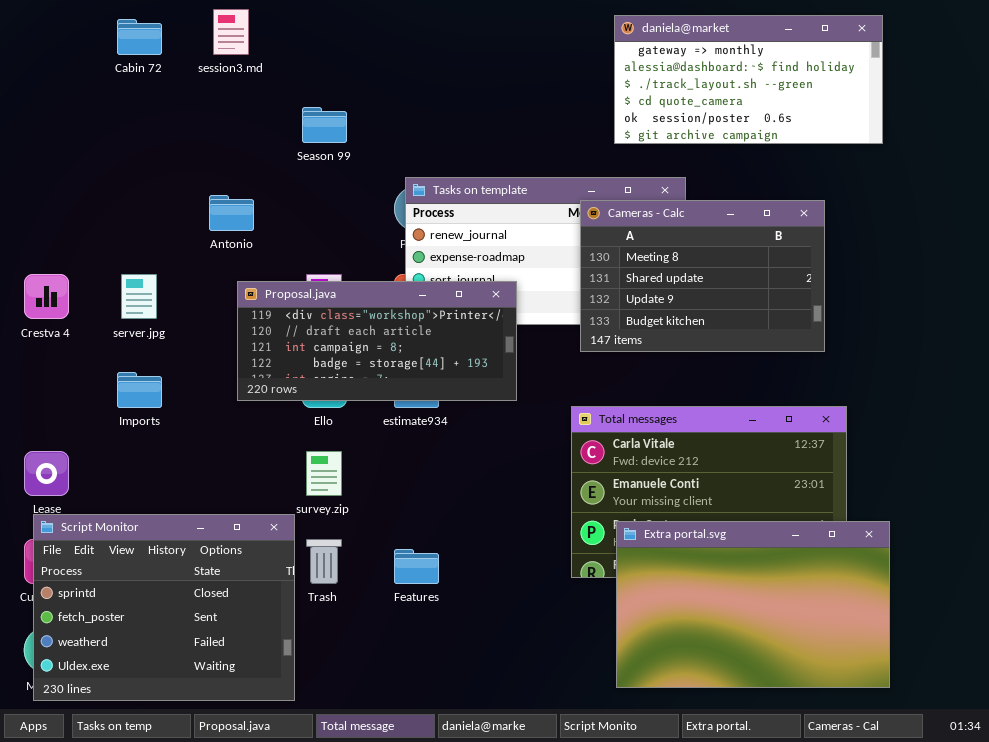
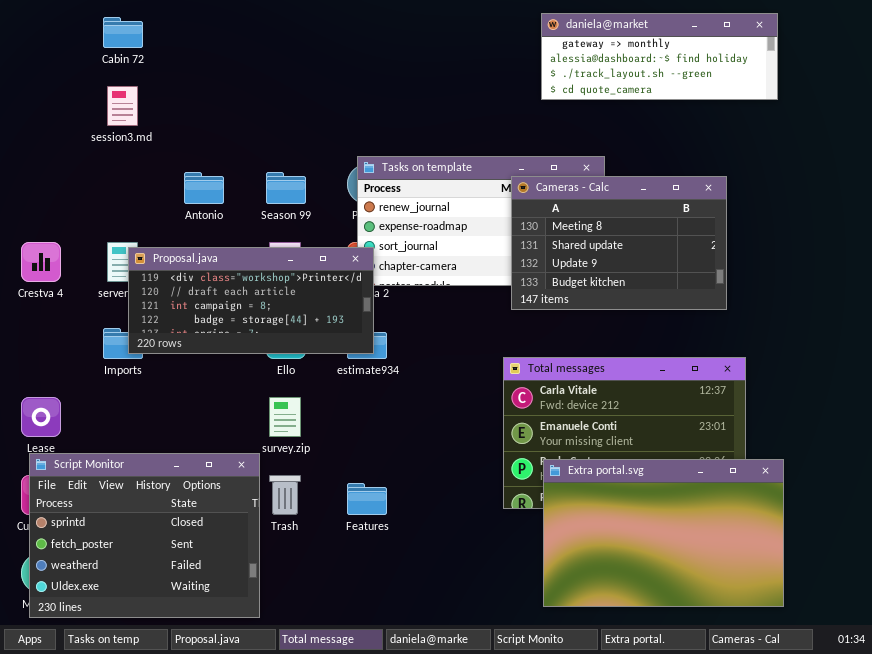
session3.md: [213,9,249,55] -> [107,86,138,126], moved
daniela@market: [614,15,883,144] -> [541,13,778,100], resized
Season 99: [302,107,347,143] -> [266,172,306,204], moved
Proposal.java: [237,281,517,401] -> [128,247,374,354], moved

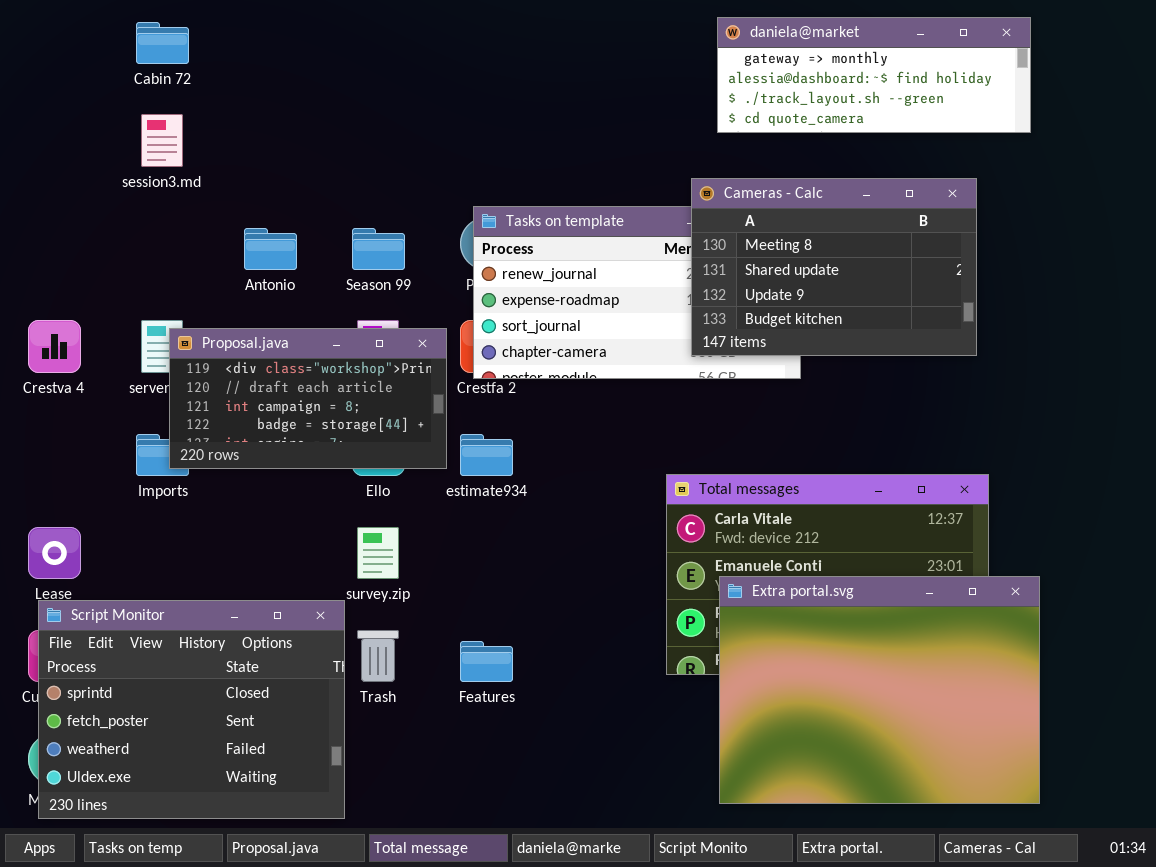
Cameras - Calc: [511,176,727,310] -> [691,178,977,356], moved
Proposal.java: [128,247,374,354] -> [169,328,447,469], resized
Extra portal.svg: [543,459,784,607] -> [719,576,1040,804], resized

